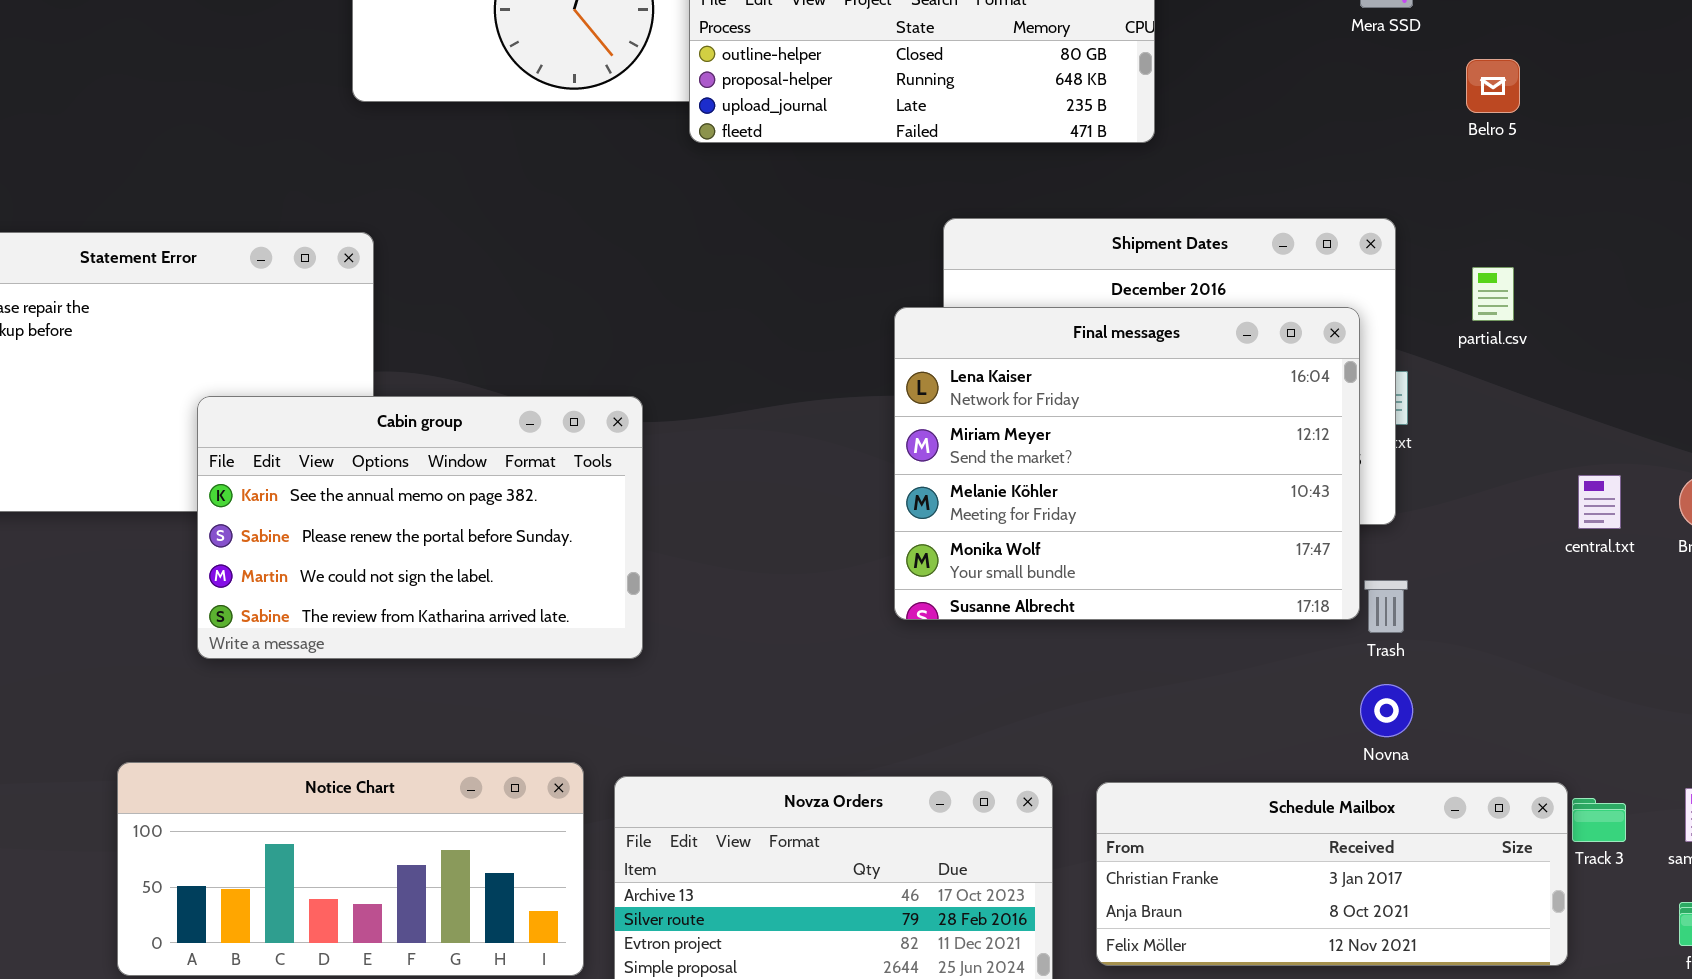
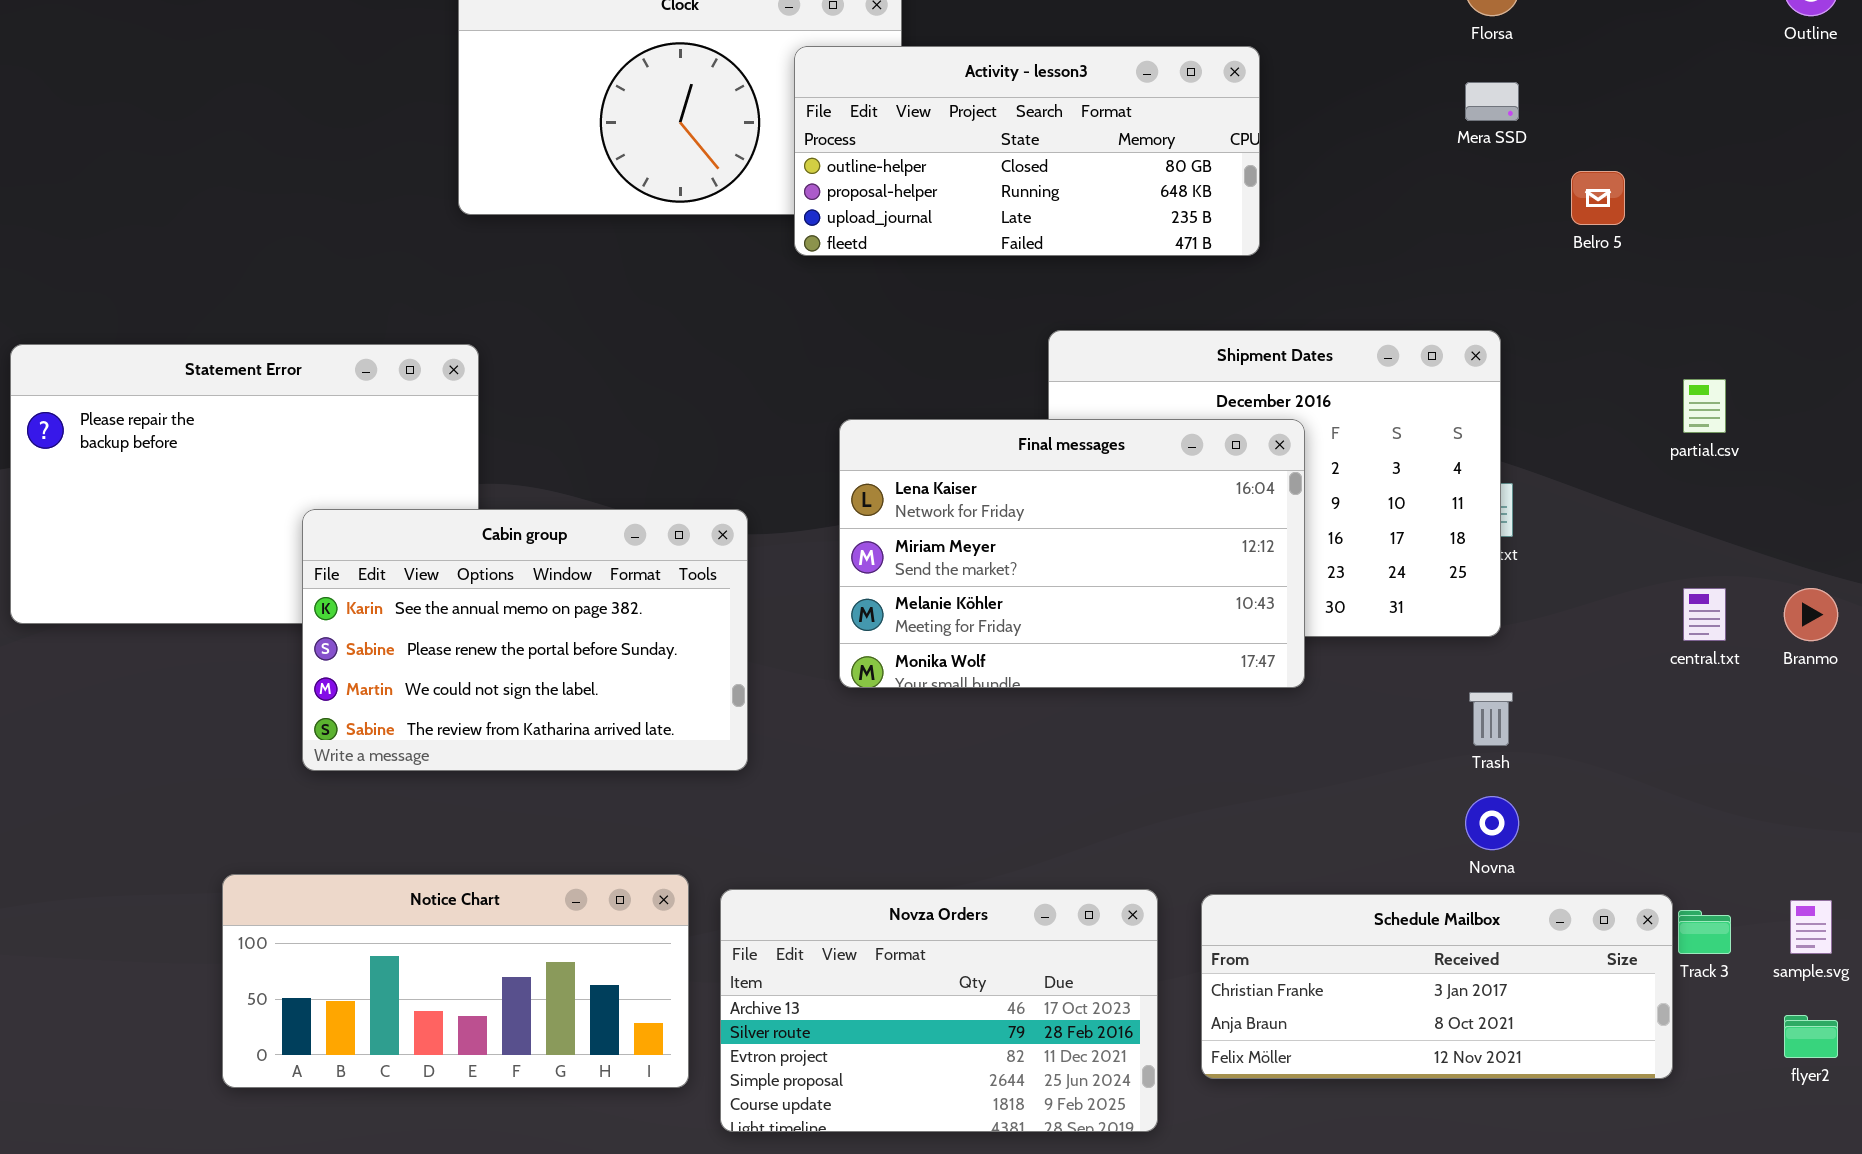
partial.csv: [1472,267,1514,321] -> [1683,379,1726,433], moved
Final messages: [894,307,1360,620] -> [839,419,1305,688], moved, resized

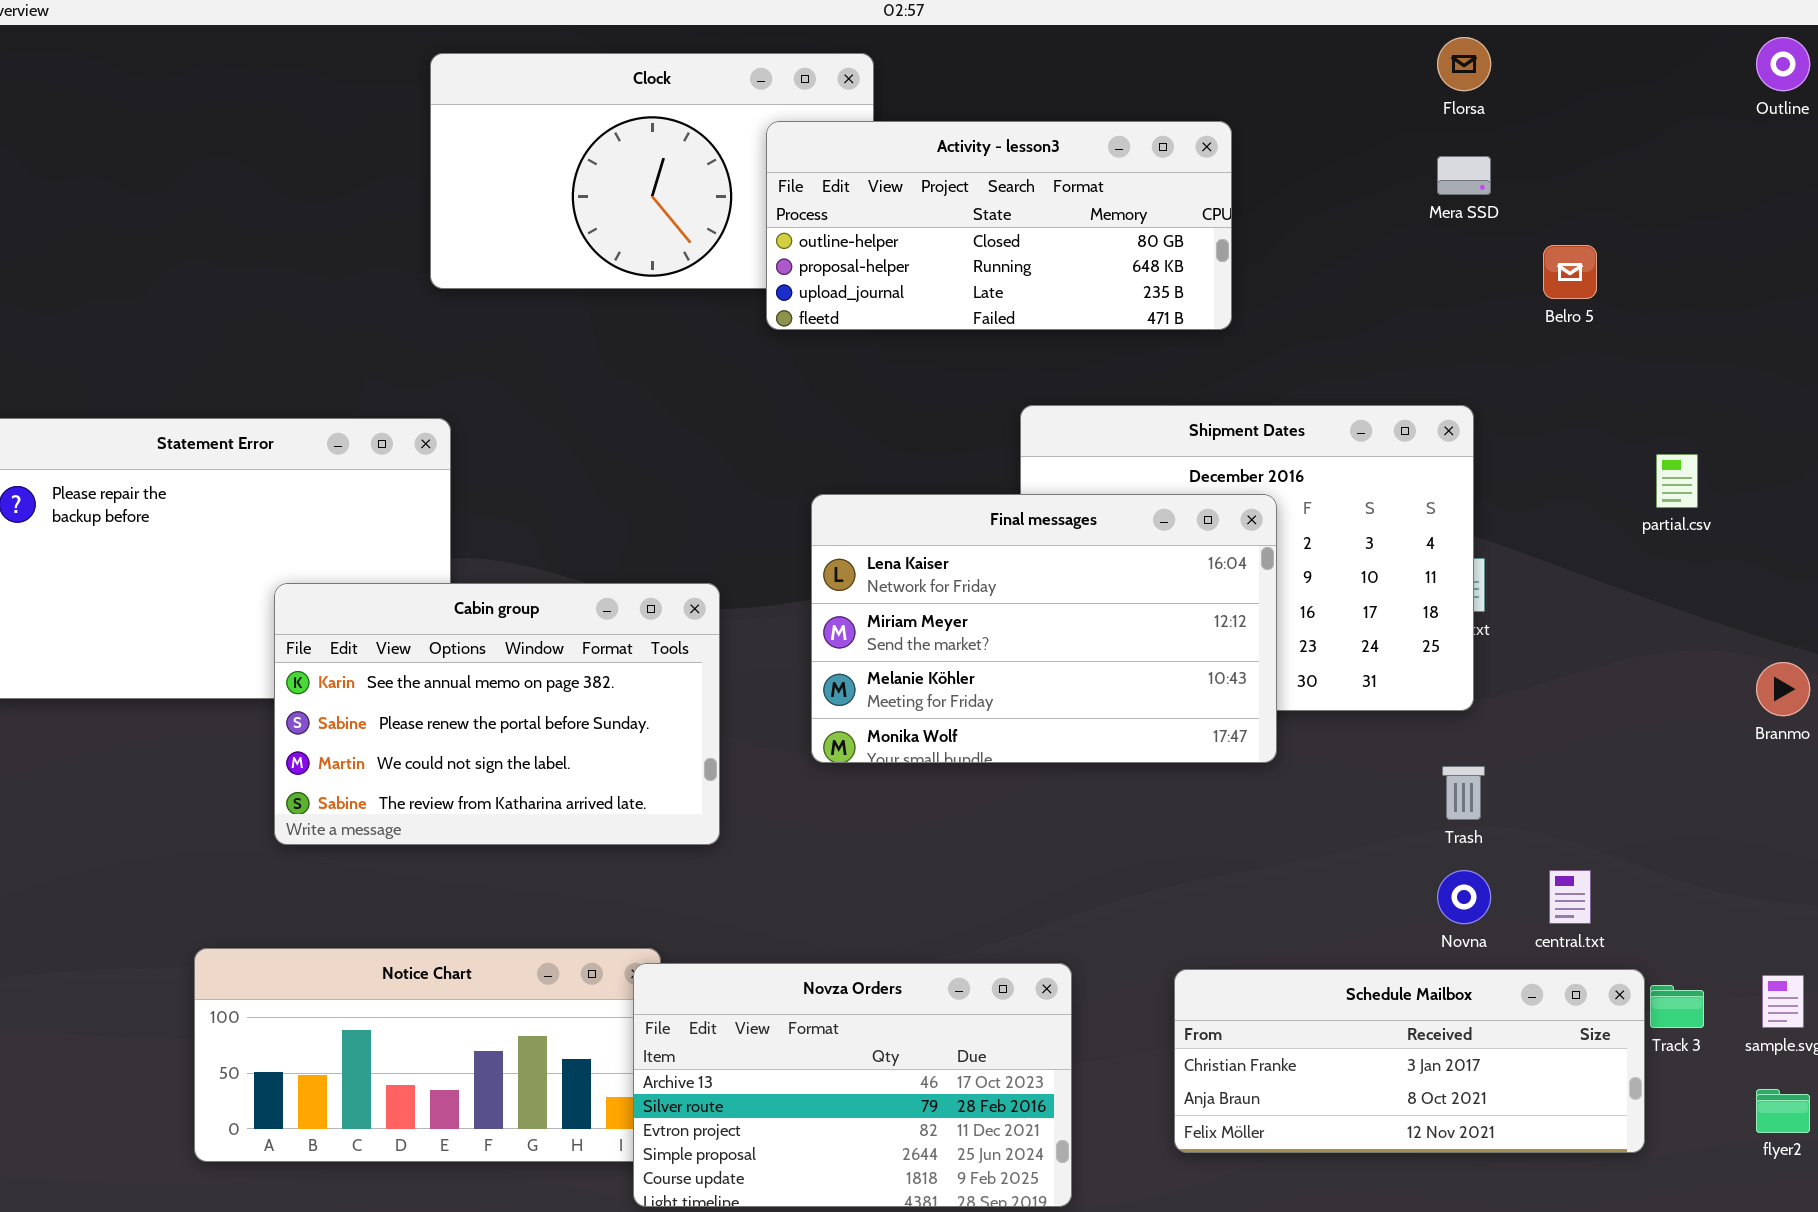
central.txt: [1683,588,1726,641] -> [1549,870,1591,924], moved
Novza Orders: [720,889,1158,1132] -> [633,963,1072,1207], moved

